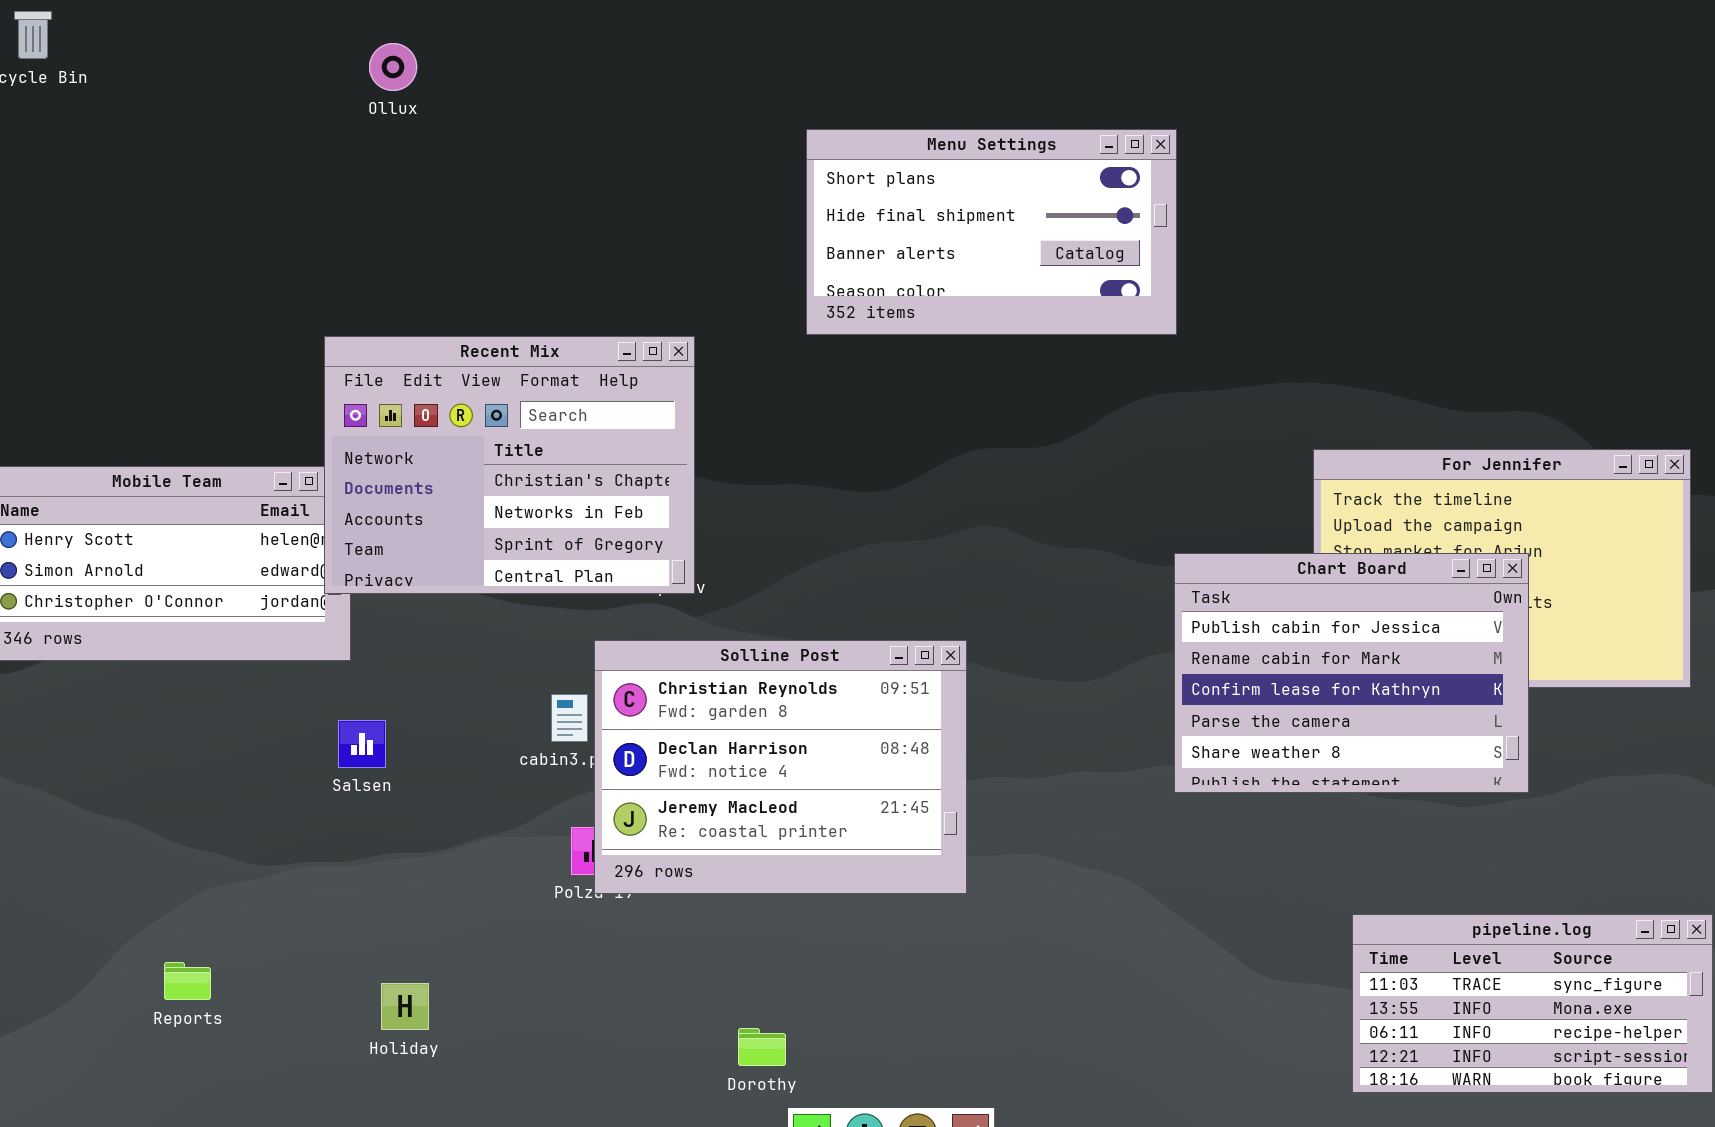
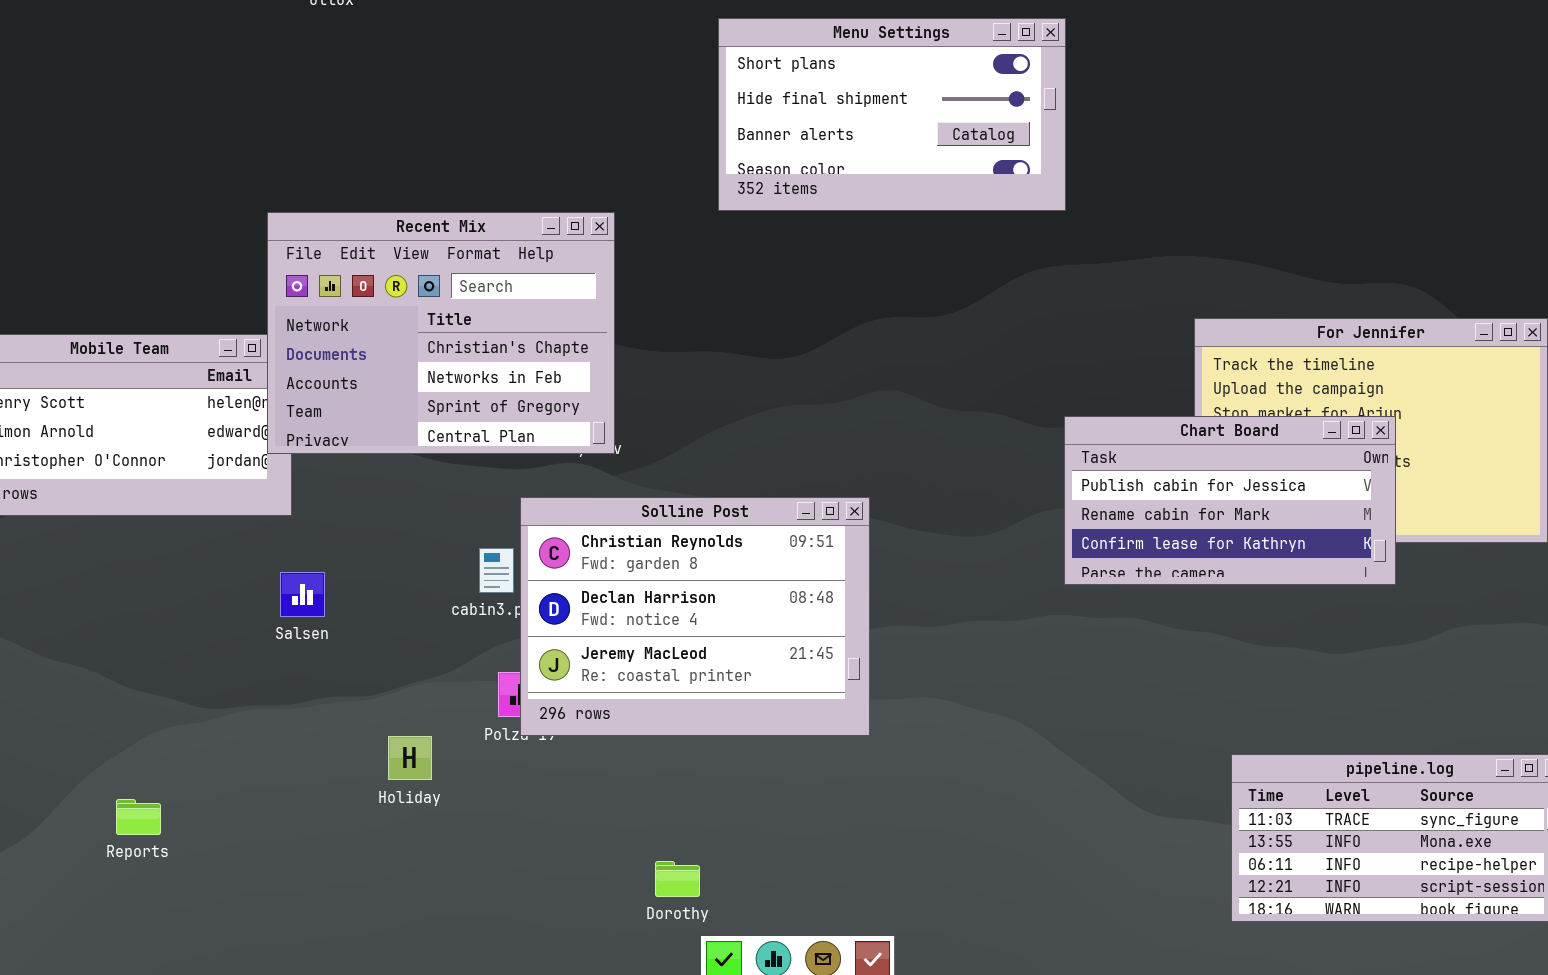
Chart Board: [1174,553,1529,793] -> [1064,416,1396,585], resized
Holiday: [381,983,429,1030] -> [388,736,432,780], moved

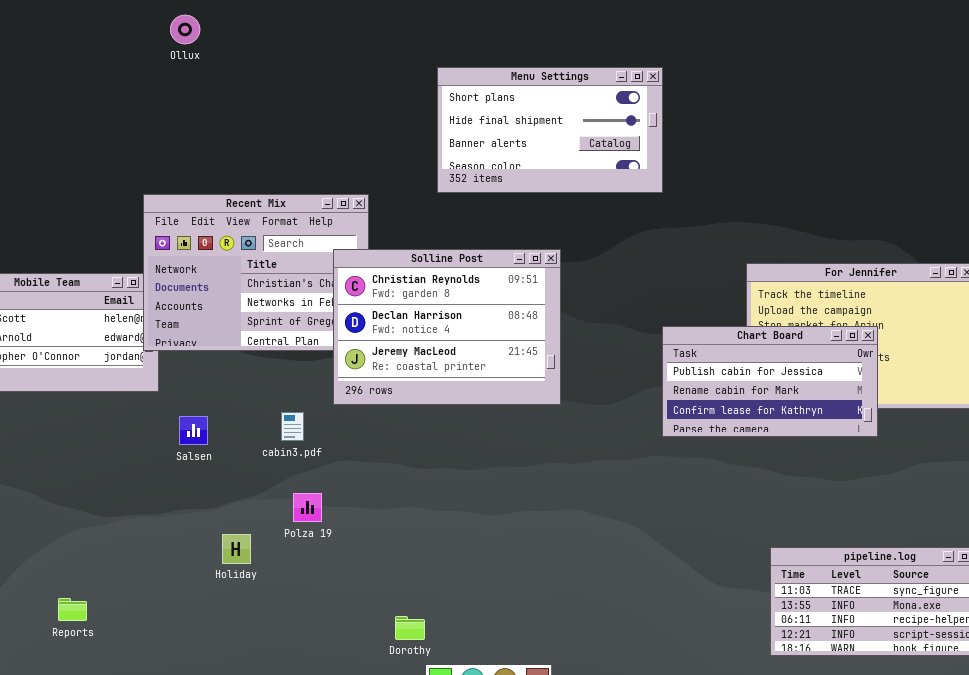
Solline Post: [520,497,870,736] -> [333,249,561,405], moved
Salsen: [280,572,325,617] -> [179,416,208,445], moved
Reports: [116,799,161,835] -> [58,598,87,621], moved

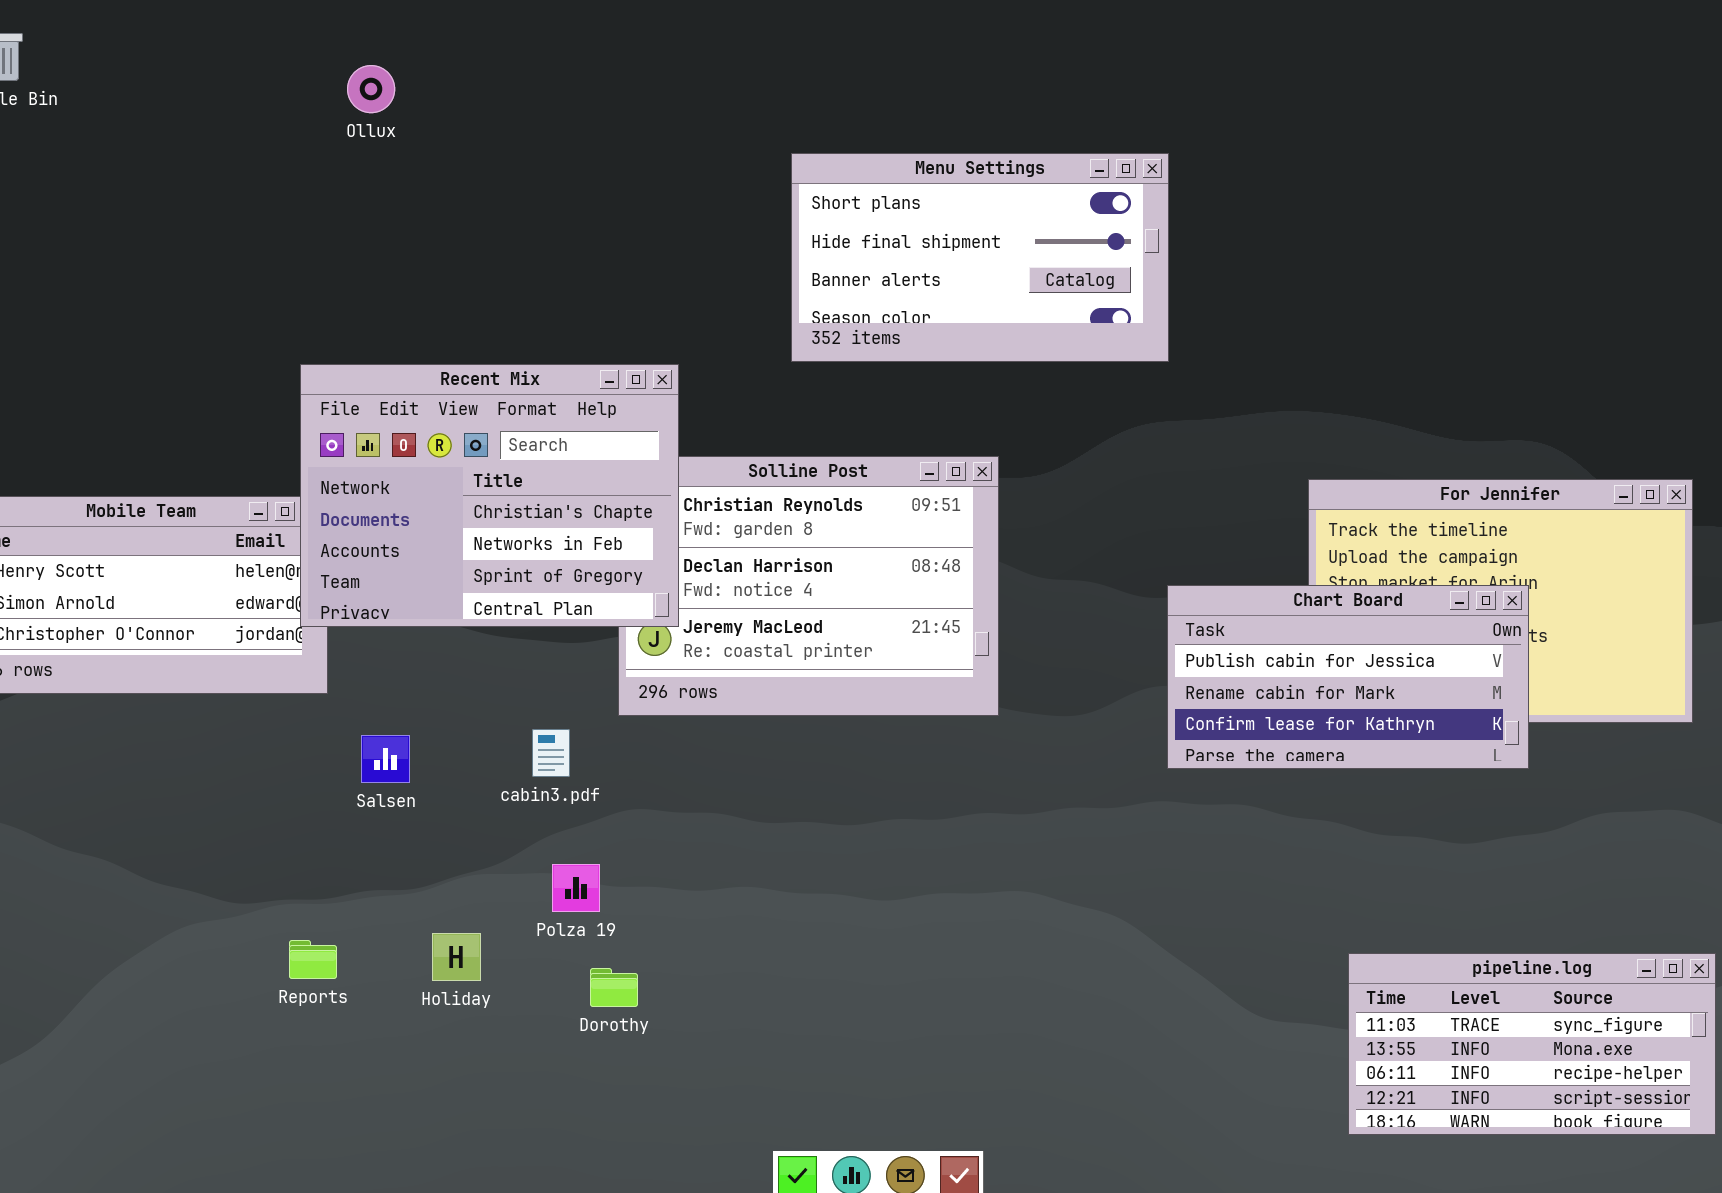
Recent Mix: [143,194,369,351] -> [300,364,679,627], raised
Reports: [58,598,87,621] -> [289,940,337,979], moved
Dorothy: [395,616,425,640] -> [590,968,638,1007], moved

